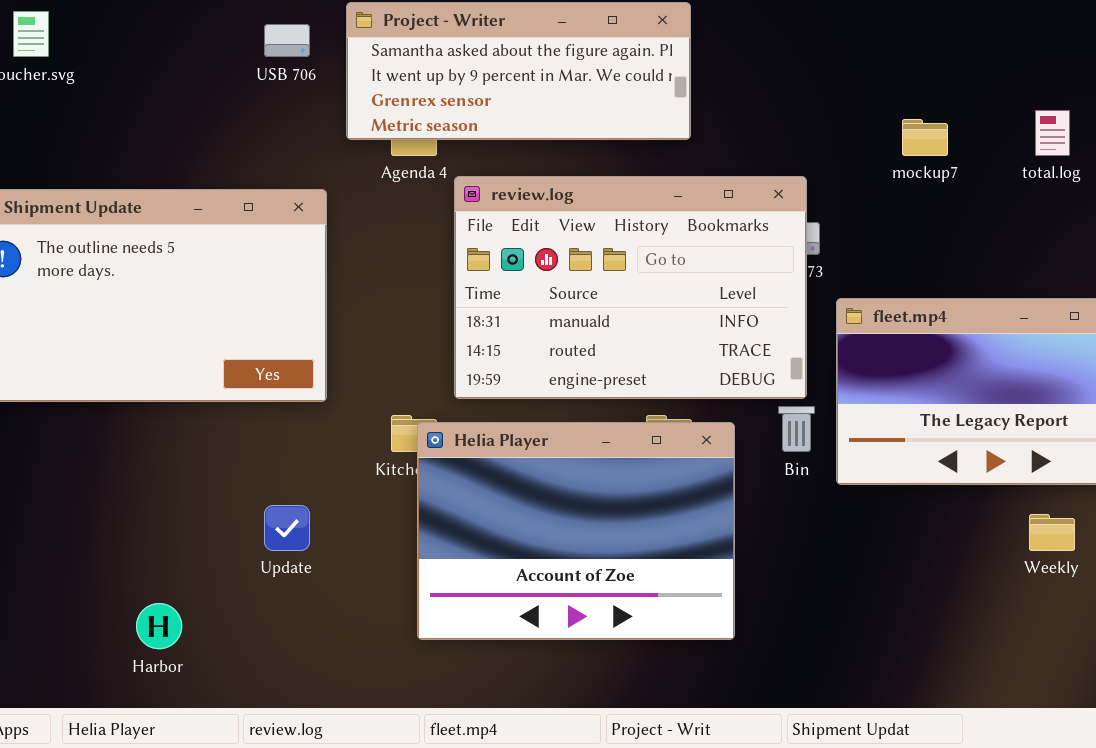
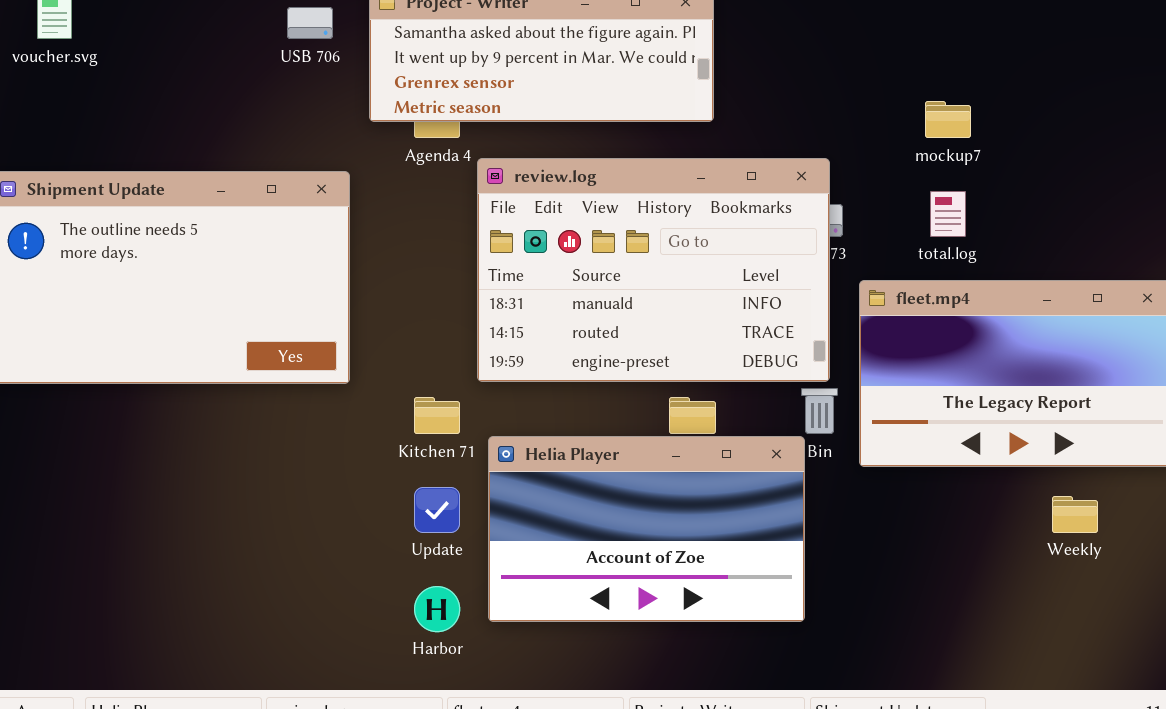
total.log: [1035,110,1070,156] -> [930,191,966,237], moved
Helia Player: [417,422,735,640] -> [488,436,805,622], moved, resized
Update: [264,505,310,551] -> [414,487,460,533], moved
Harbor: [136,603,182,649] -> [414,586,460,632], moved

